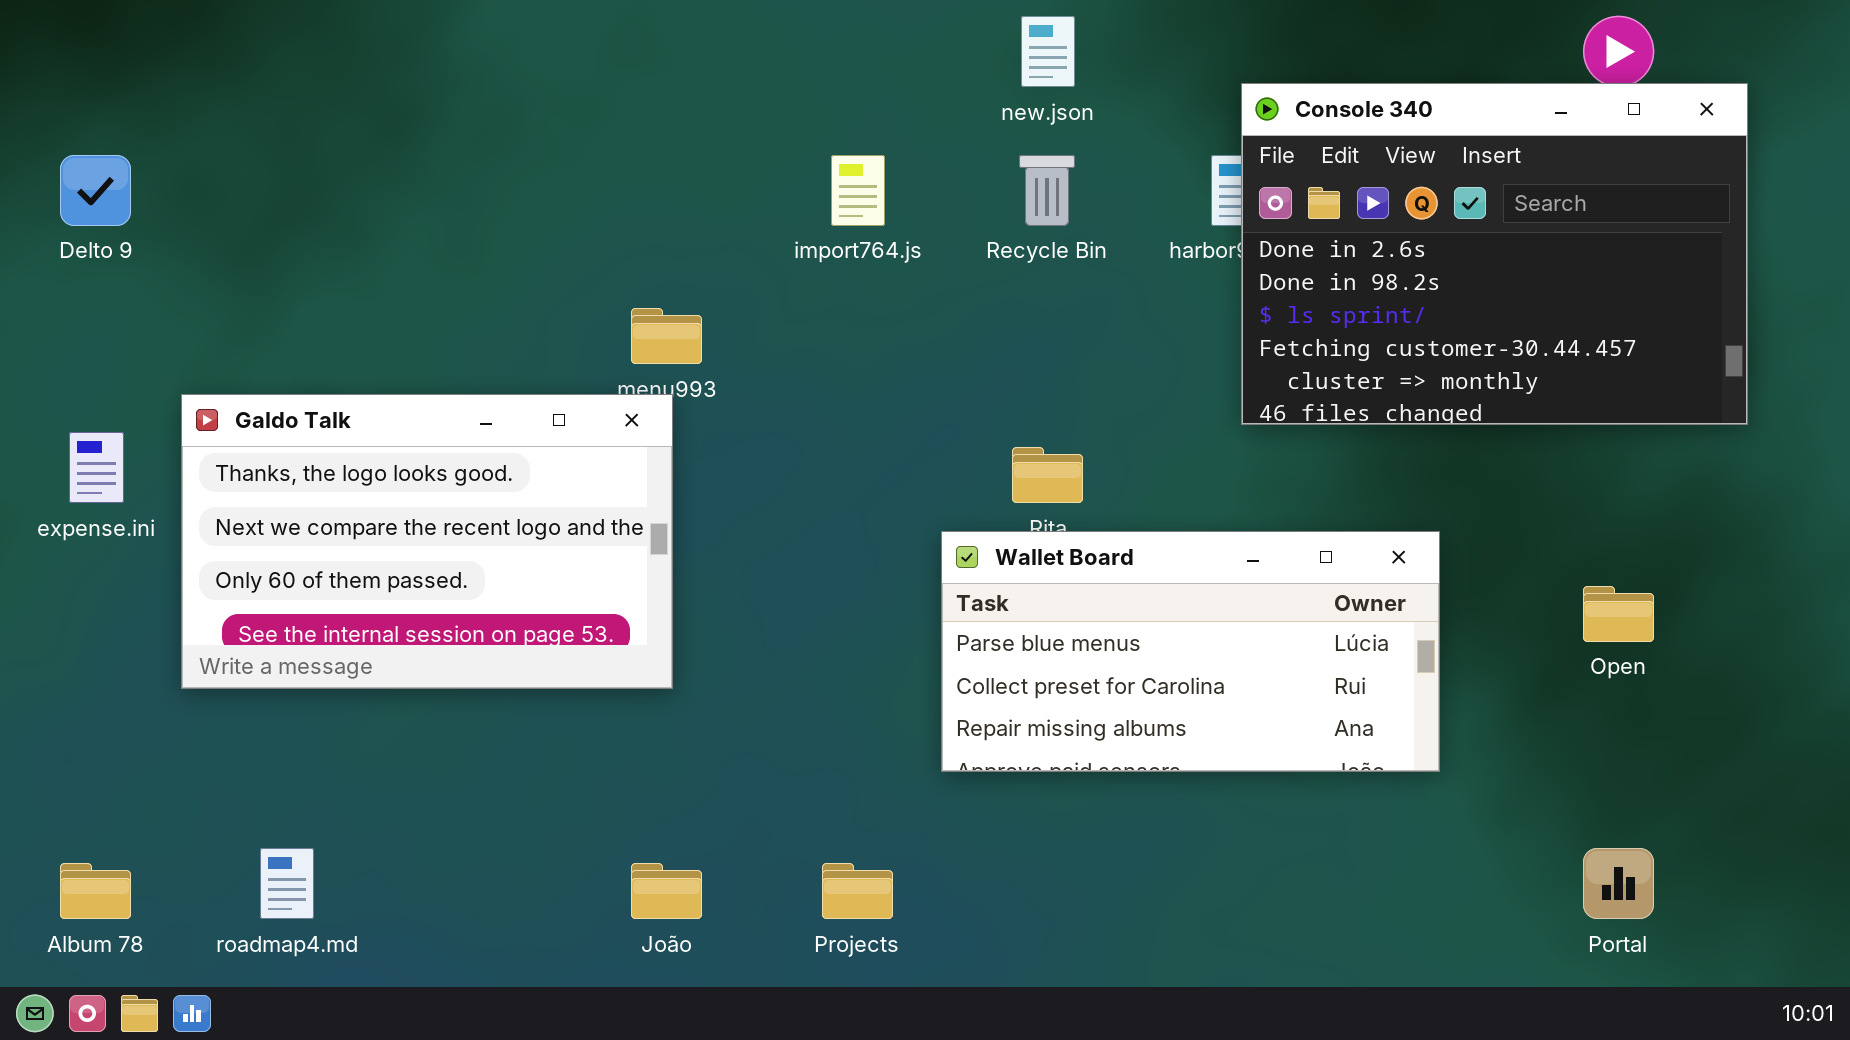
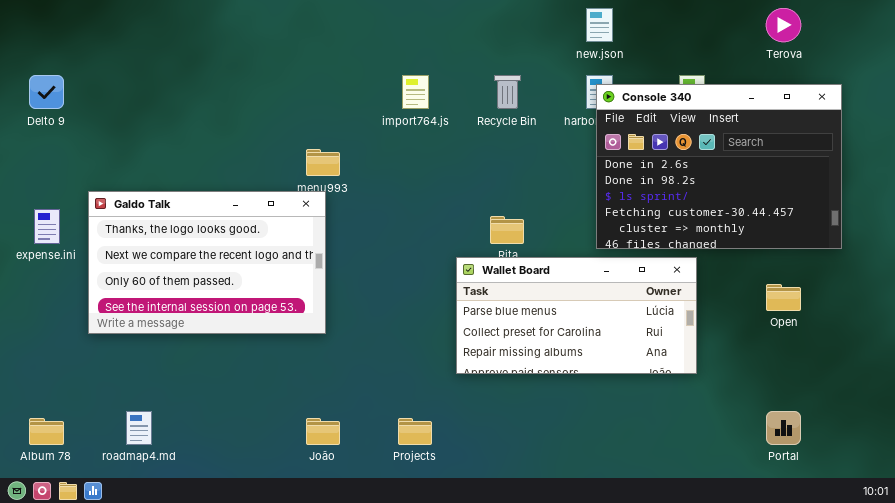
new.json: [1021,16,1075,87] -> [586,8,613,42], moved
Console 340: [1241,83,1748,425] -> [596,84,842,249], moved

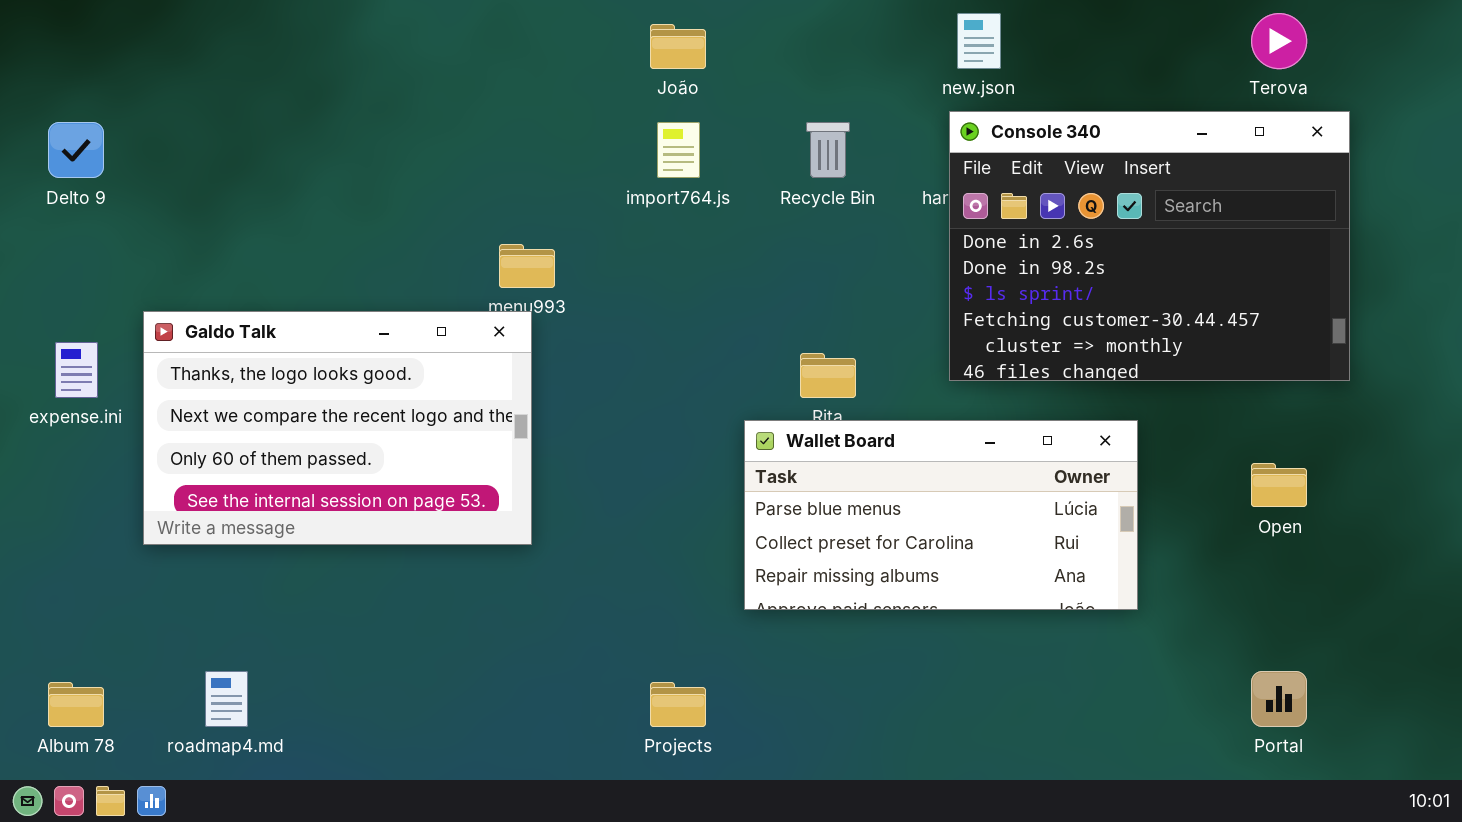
Console 340: [596,84,842,249] -> [949,111,1350,381], moved
João: [306,418,340,445] -> [650,24,706,69], moved

